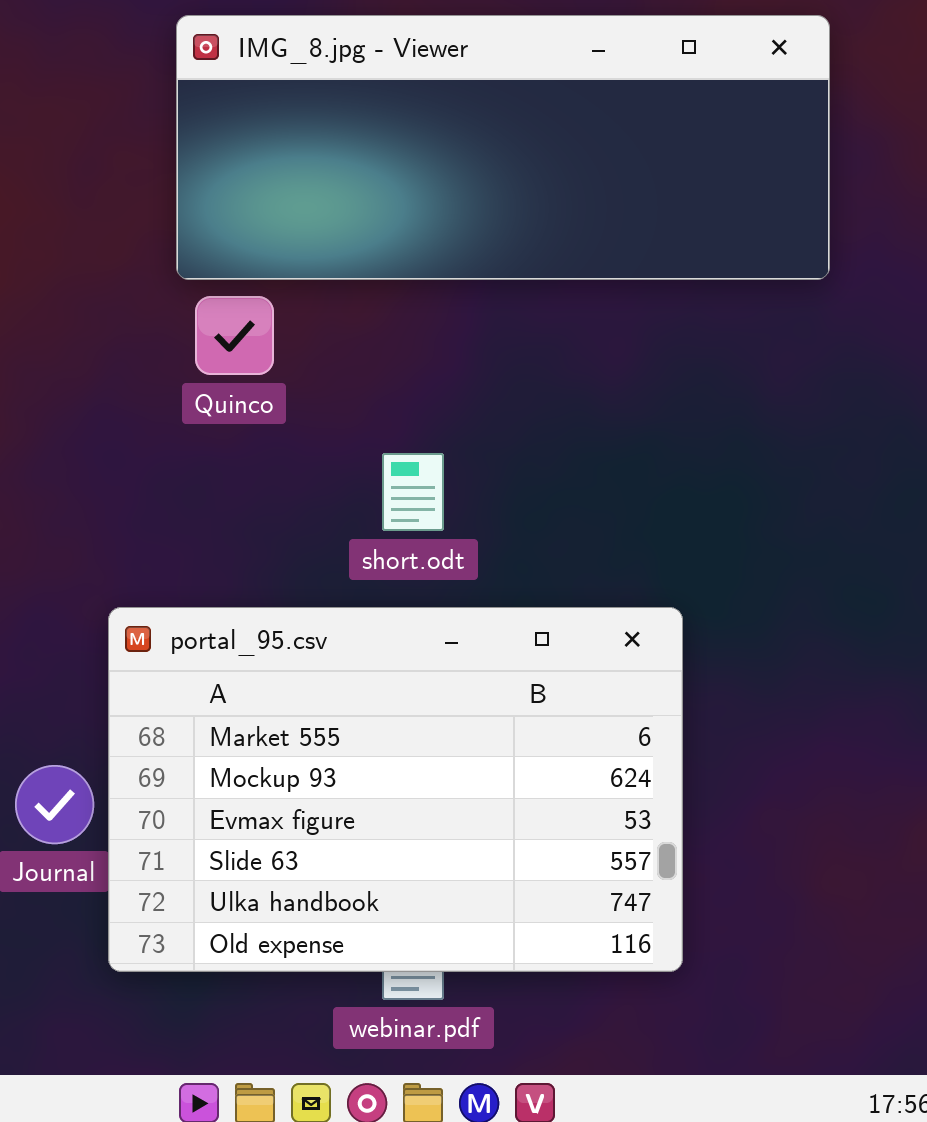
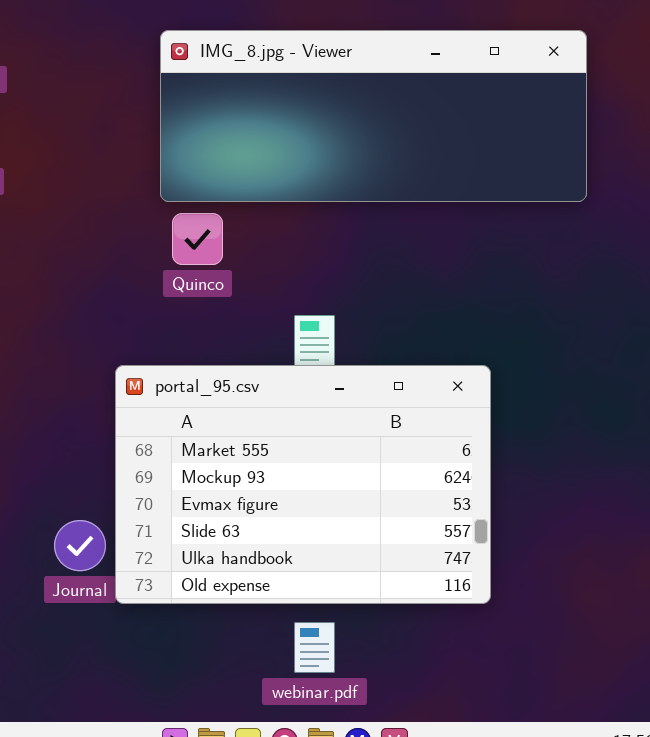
portal_95.csv: [108,607,683,972] -> [115,365,491,604], moved

